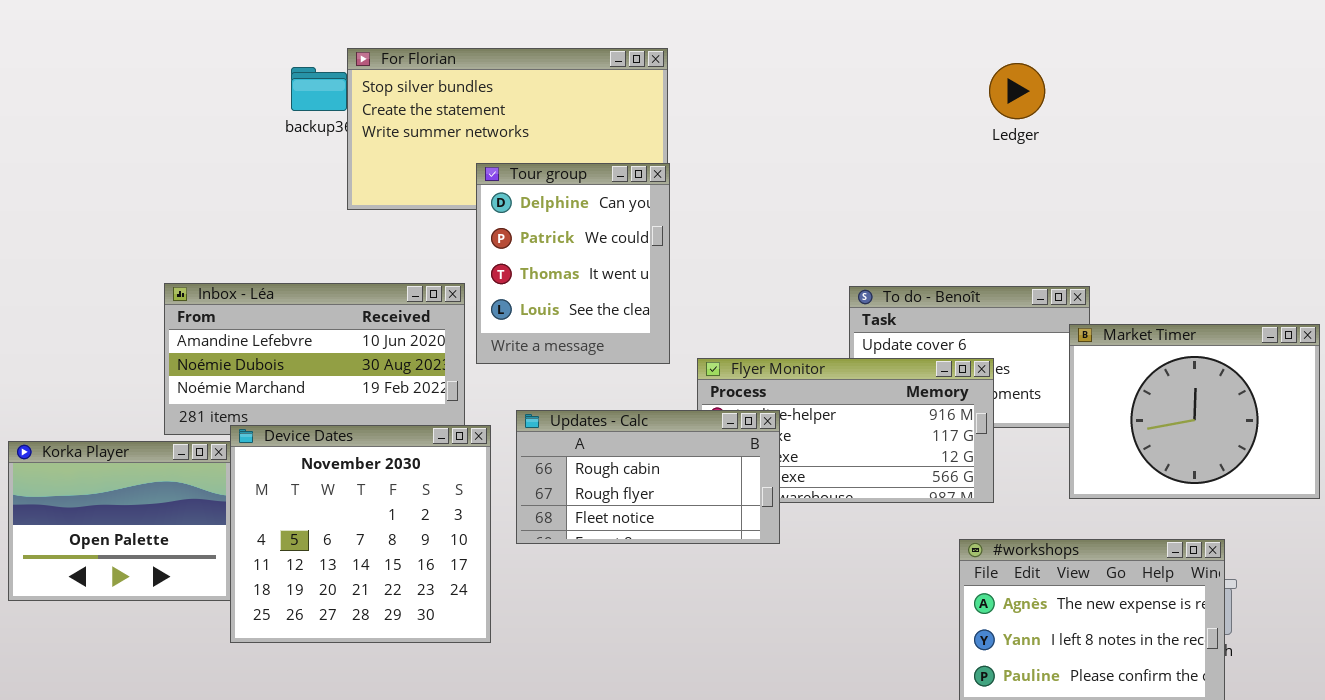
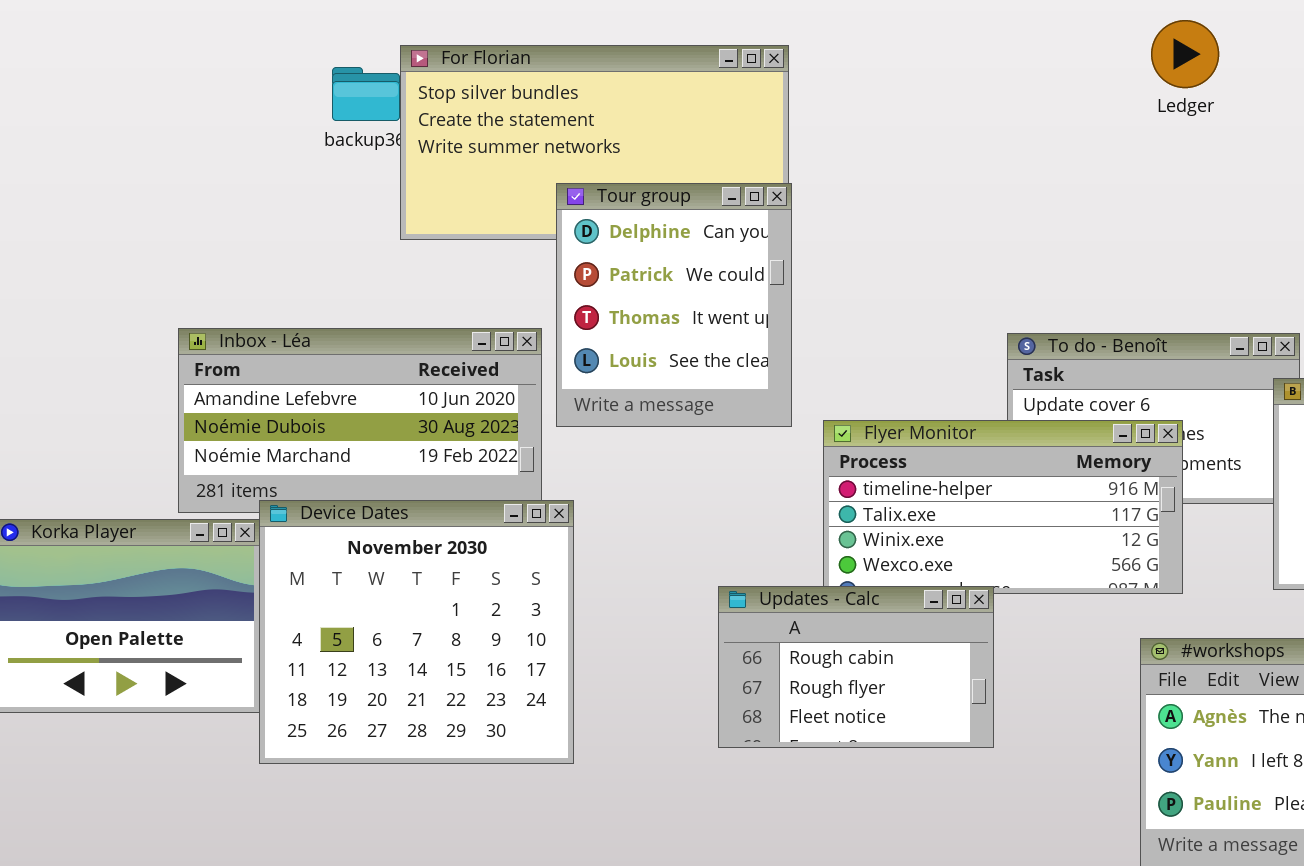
Ledger: [989,63,1045,119] -> [1151,20,1219,88], moved
Updates - Calc: [516,410,780,544] -> [718,586,994,748], moved, resized

